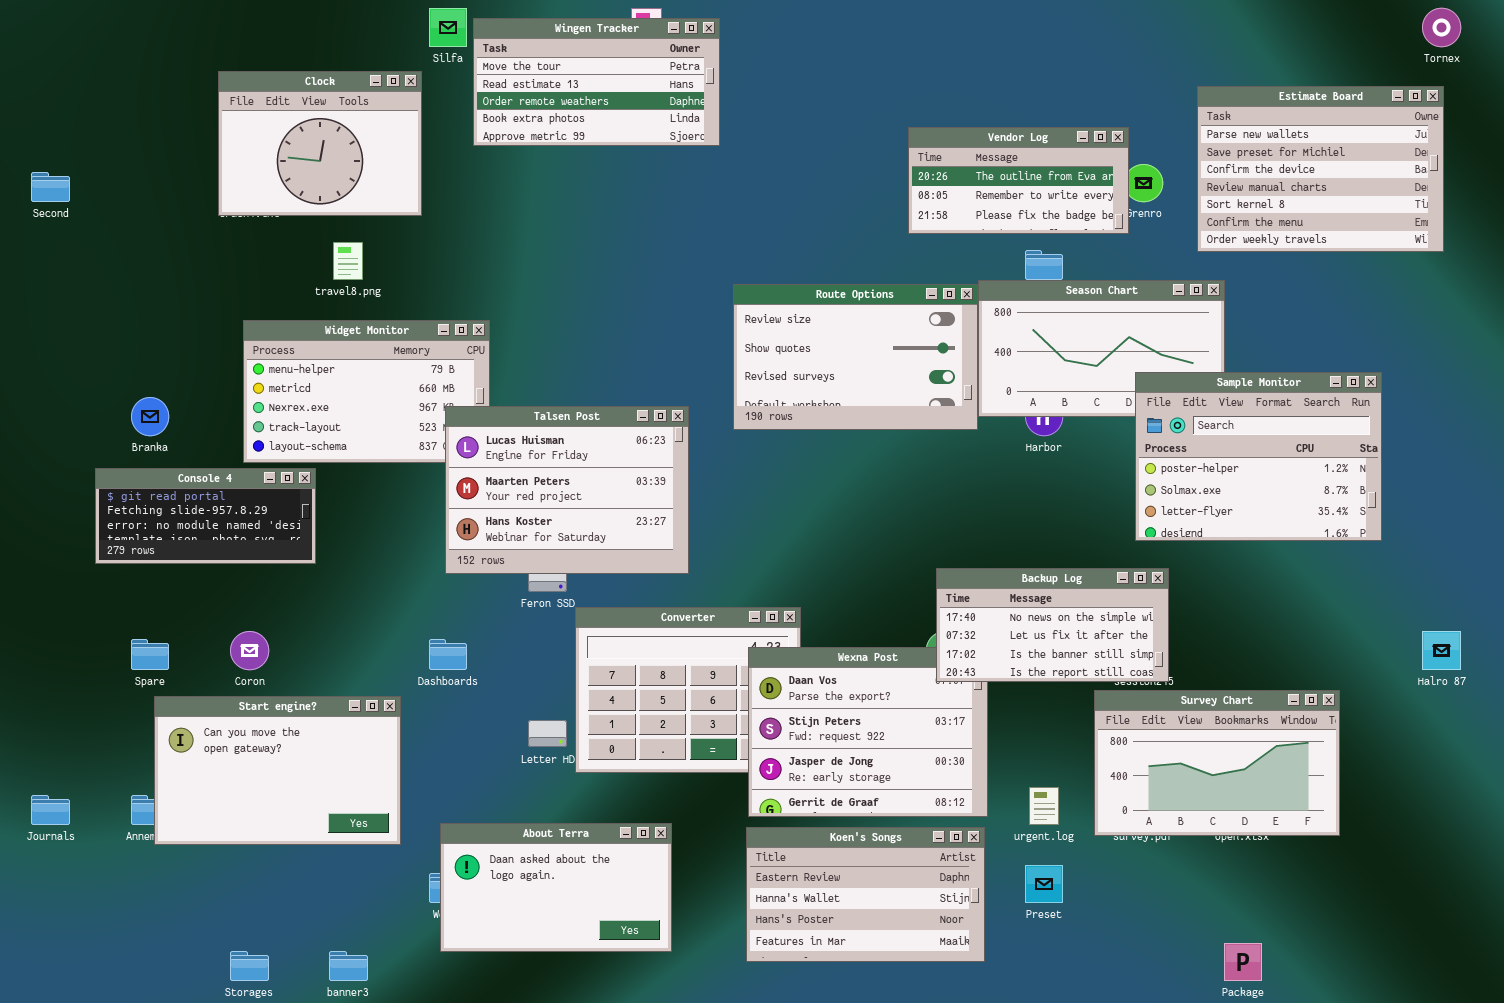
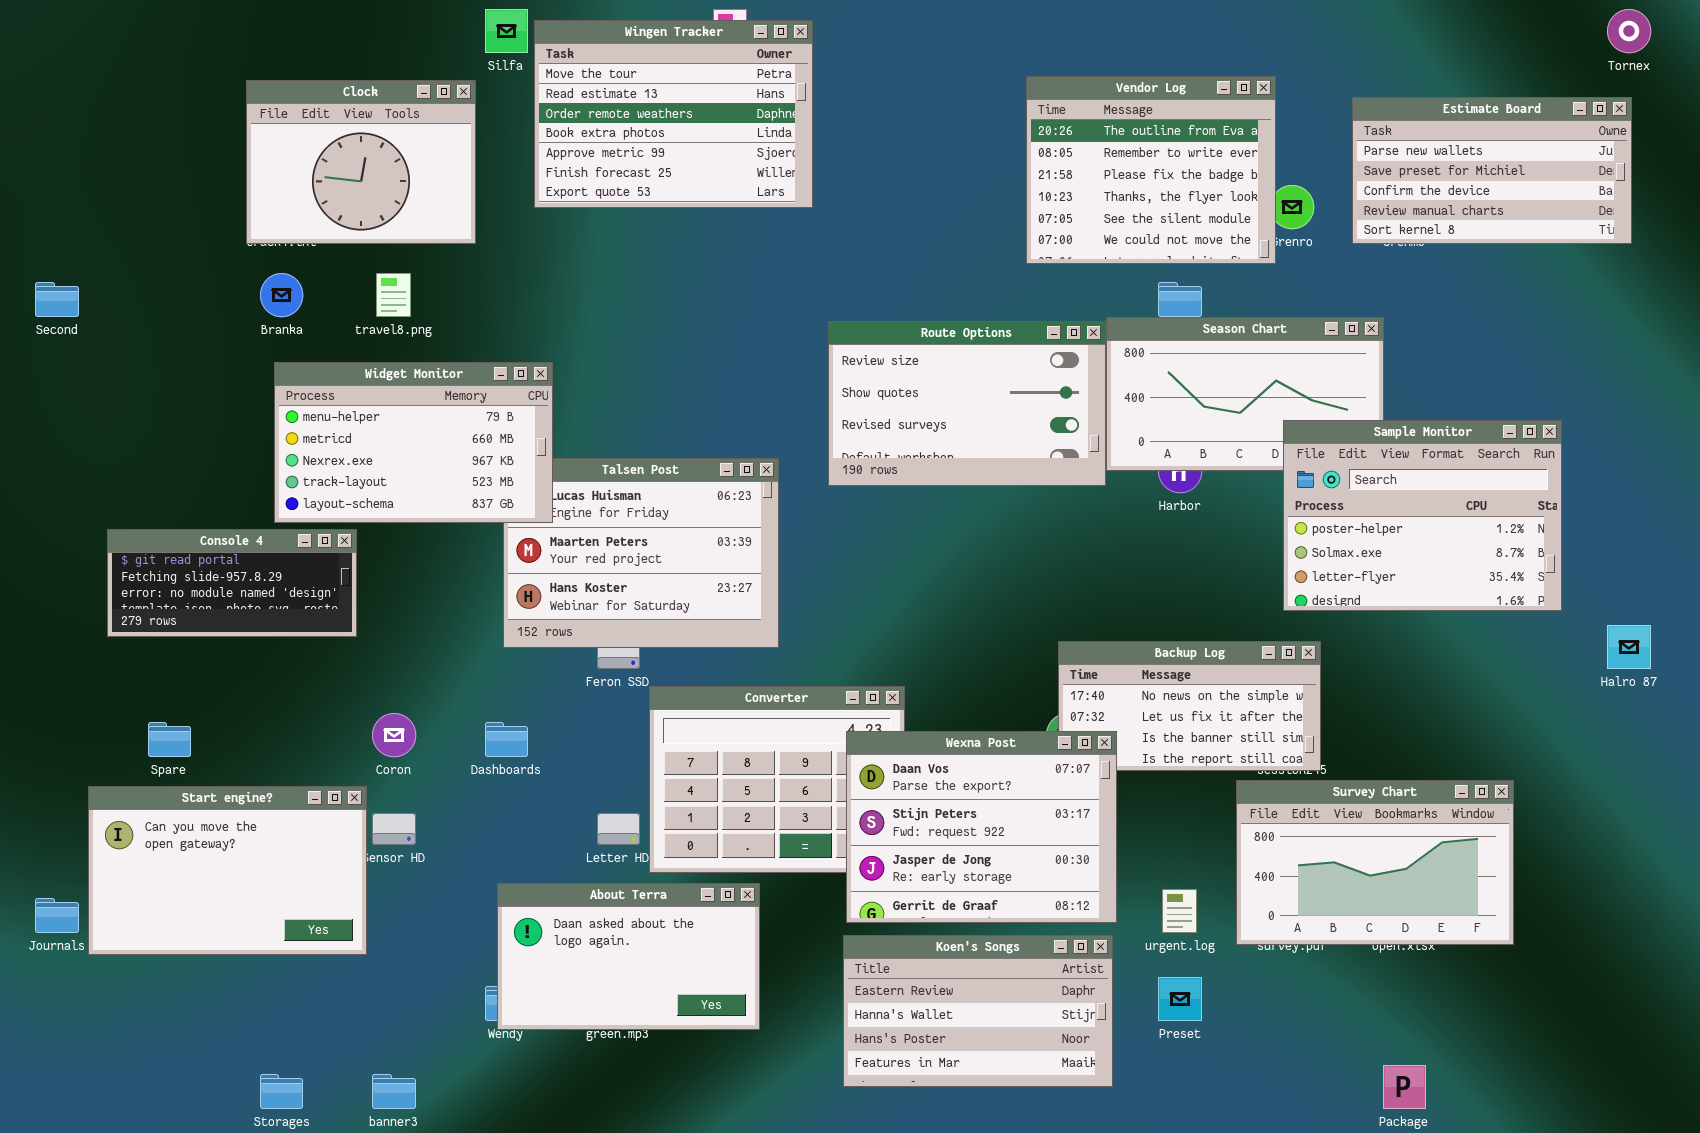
Wingen Tracker: [473,18,720,146] -> [534,20,813,208], resized
Estimate Board: [1197,86,1444,252] -> [1352,97,1632,244], resized
Vendor Log: [908,127,1129,234] -> [1026,76,1276,264], resized
Second: [31,172,70,202] -> [35,282,79,317], moved
Widget Monitor: [243,320,490,463] -> [274,362,553,523], raised
Branka: [131,397,169,436] -> [260,273,303,317], moved
Coron: [230,631,269,670] -> [372,713,416,757], moved
Halro 87: [1422,631,1461,670] -> [1607,625,1651,669], moved
Wexna Post: [748,647,988,817] -> [846,731,1117,923], raised
Start engine?: [154,696,401,845] -> [88,786,367,955], moved
About Terra: [440,823,672,952] -> [497,883,760,1030], moved

